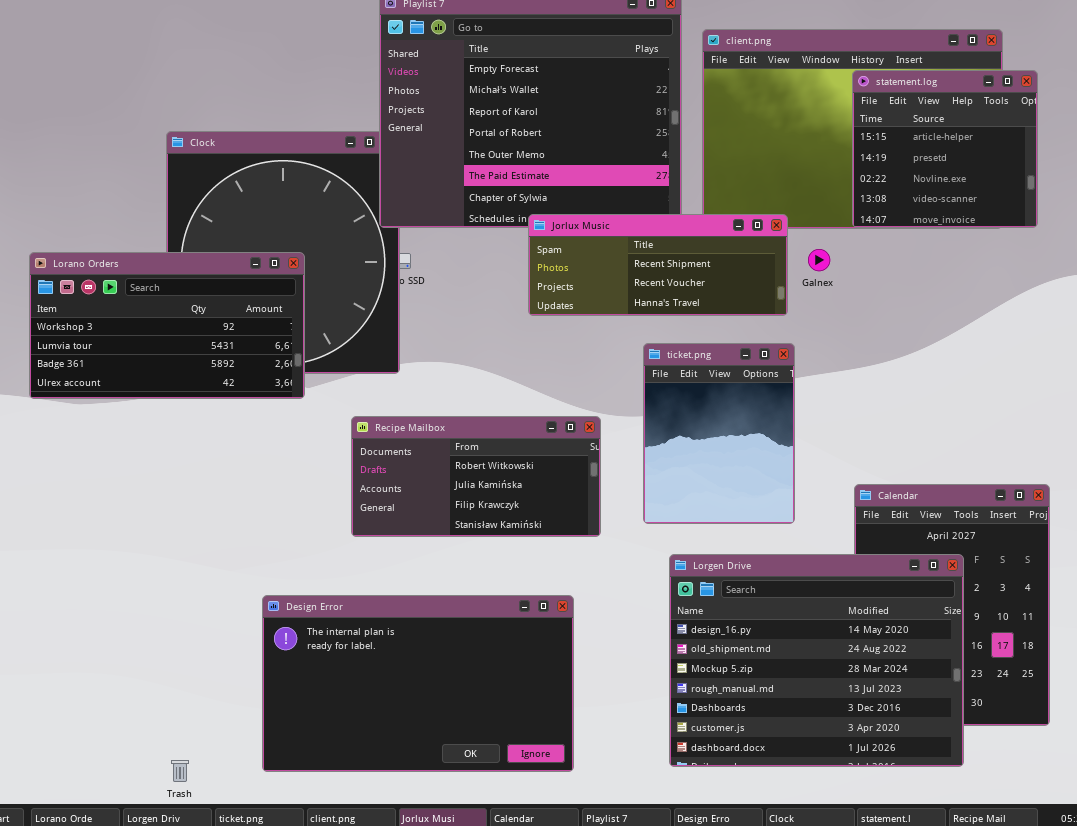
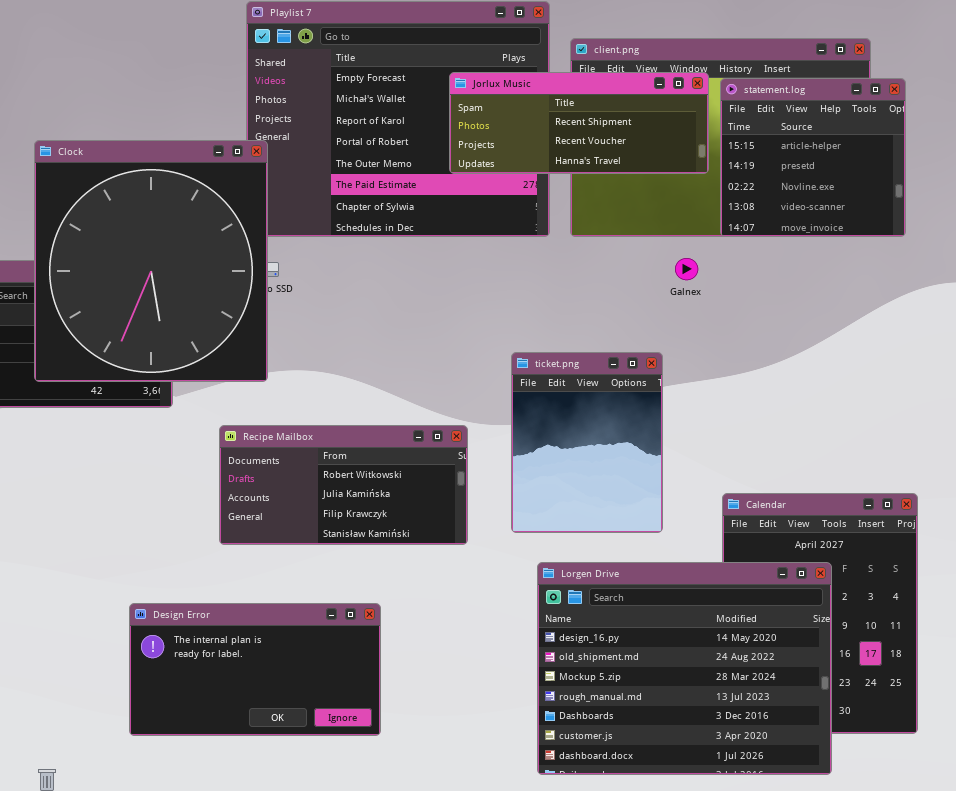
Clock: [166,131,400,374] -> [34,140,268,382], raised
Jorlux Music: [528,214,788,316] -> [449,72,709,174], moved
Design Error: [262,595,574,772] -> [129,603,381,736], resized

